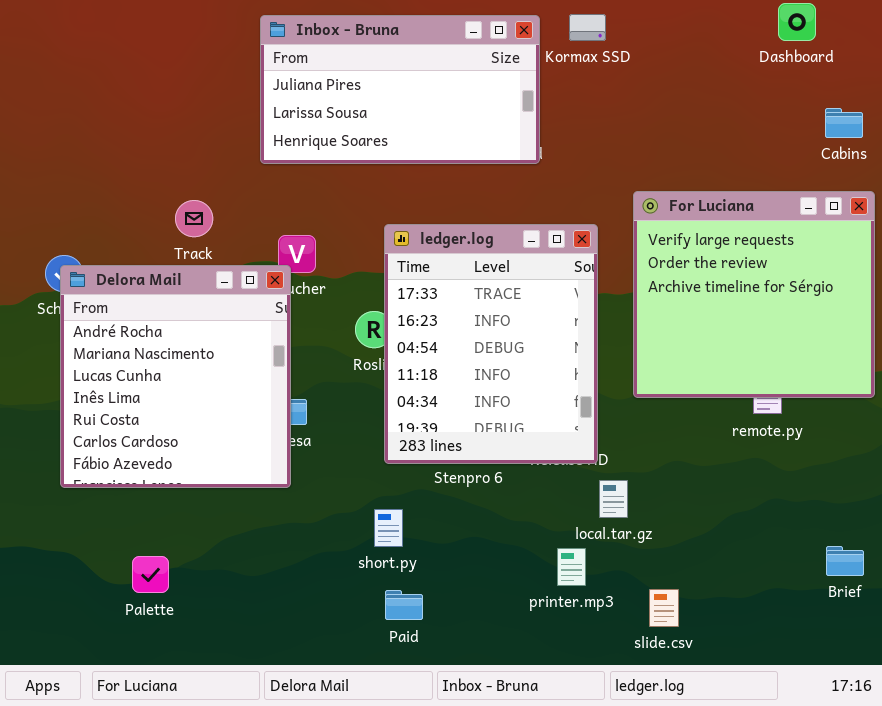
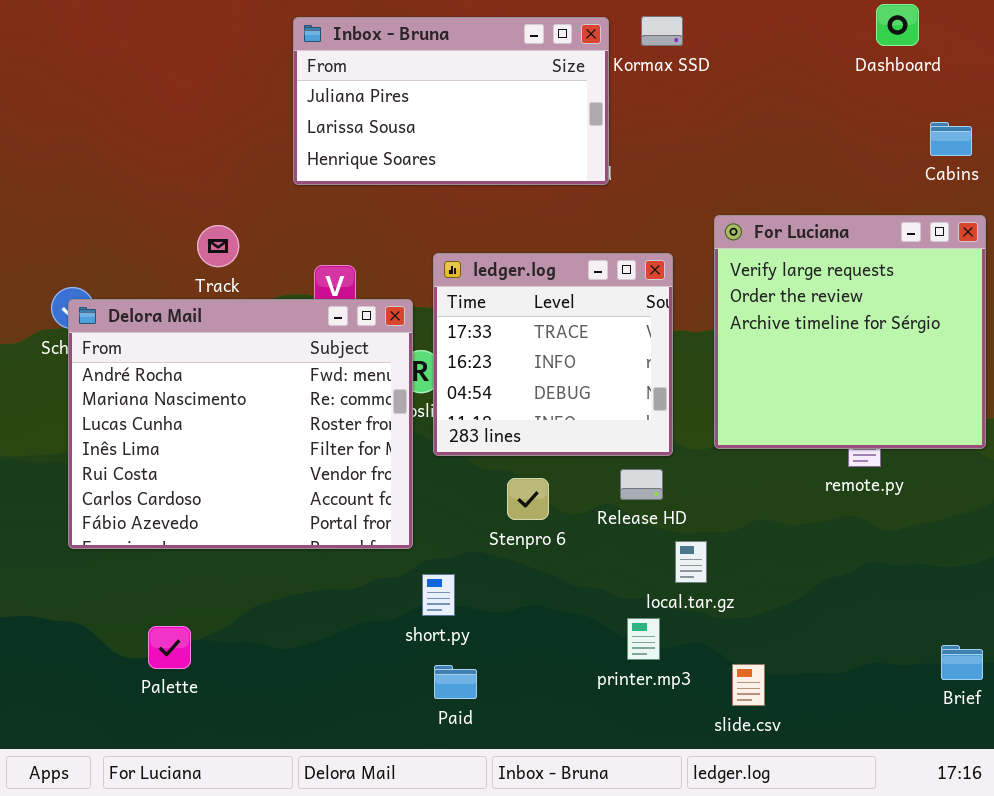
ledger.log: [384,224,598,464] -> [433,253,673,456], resized
Delora Mail: [60,265,291,488] -> [68,299,413,549], resized
Brief: [826,546,864,576] -> [941,645,983,680], moved

